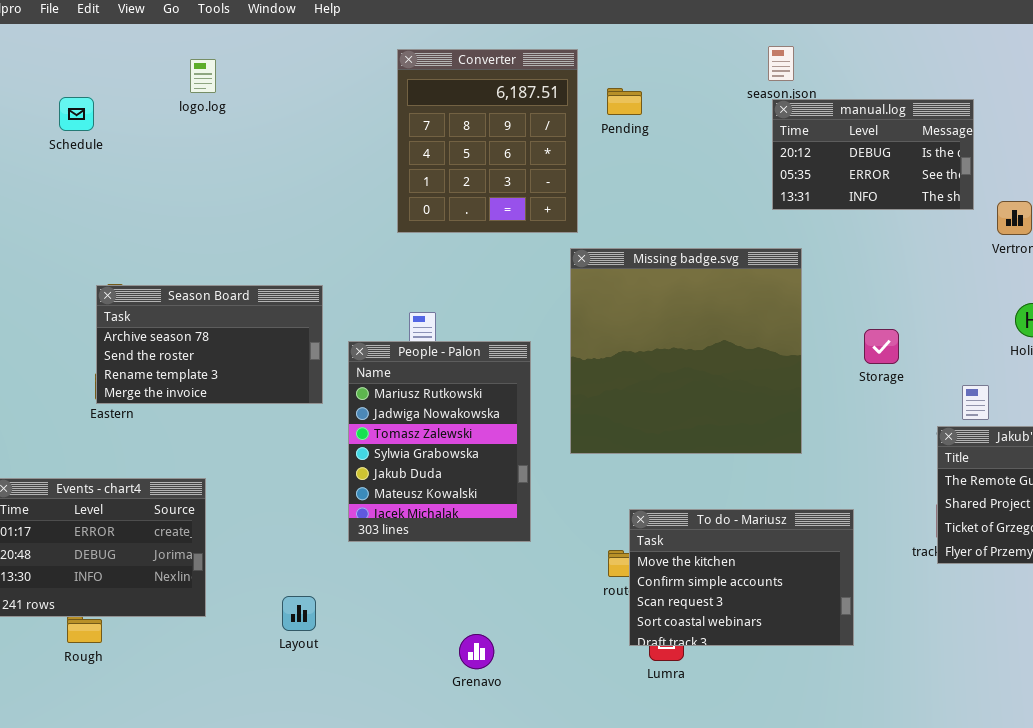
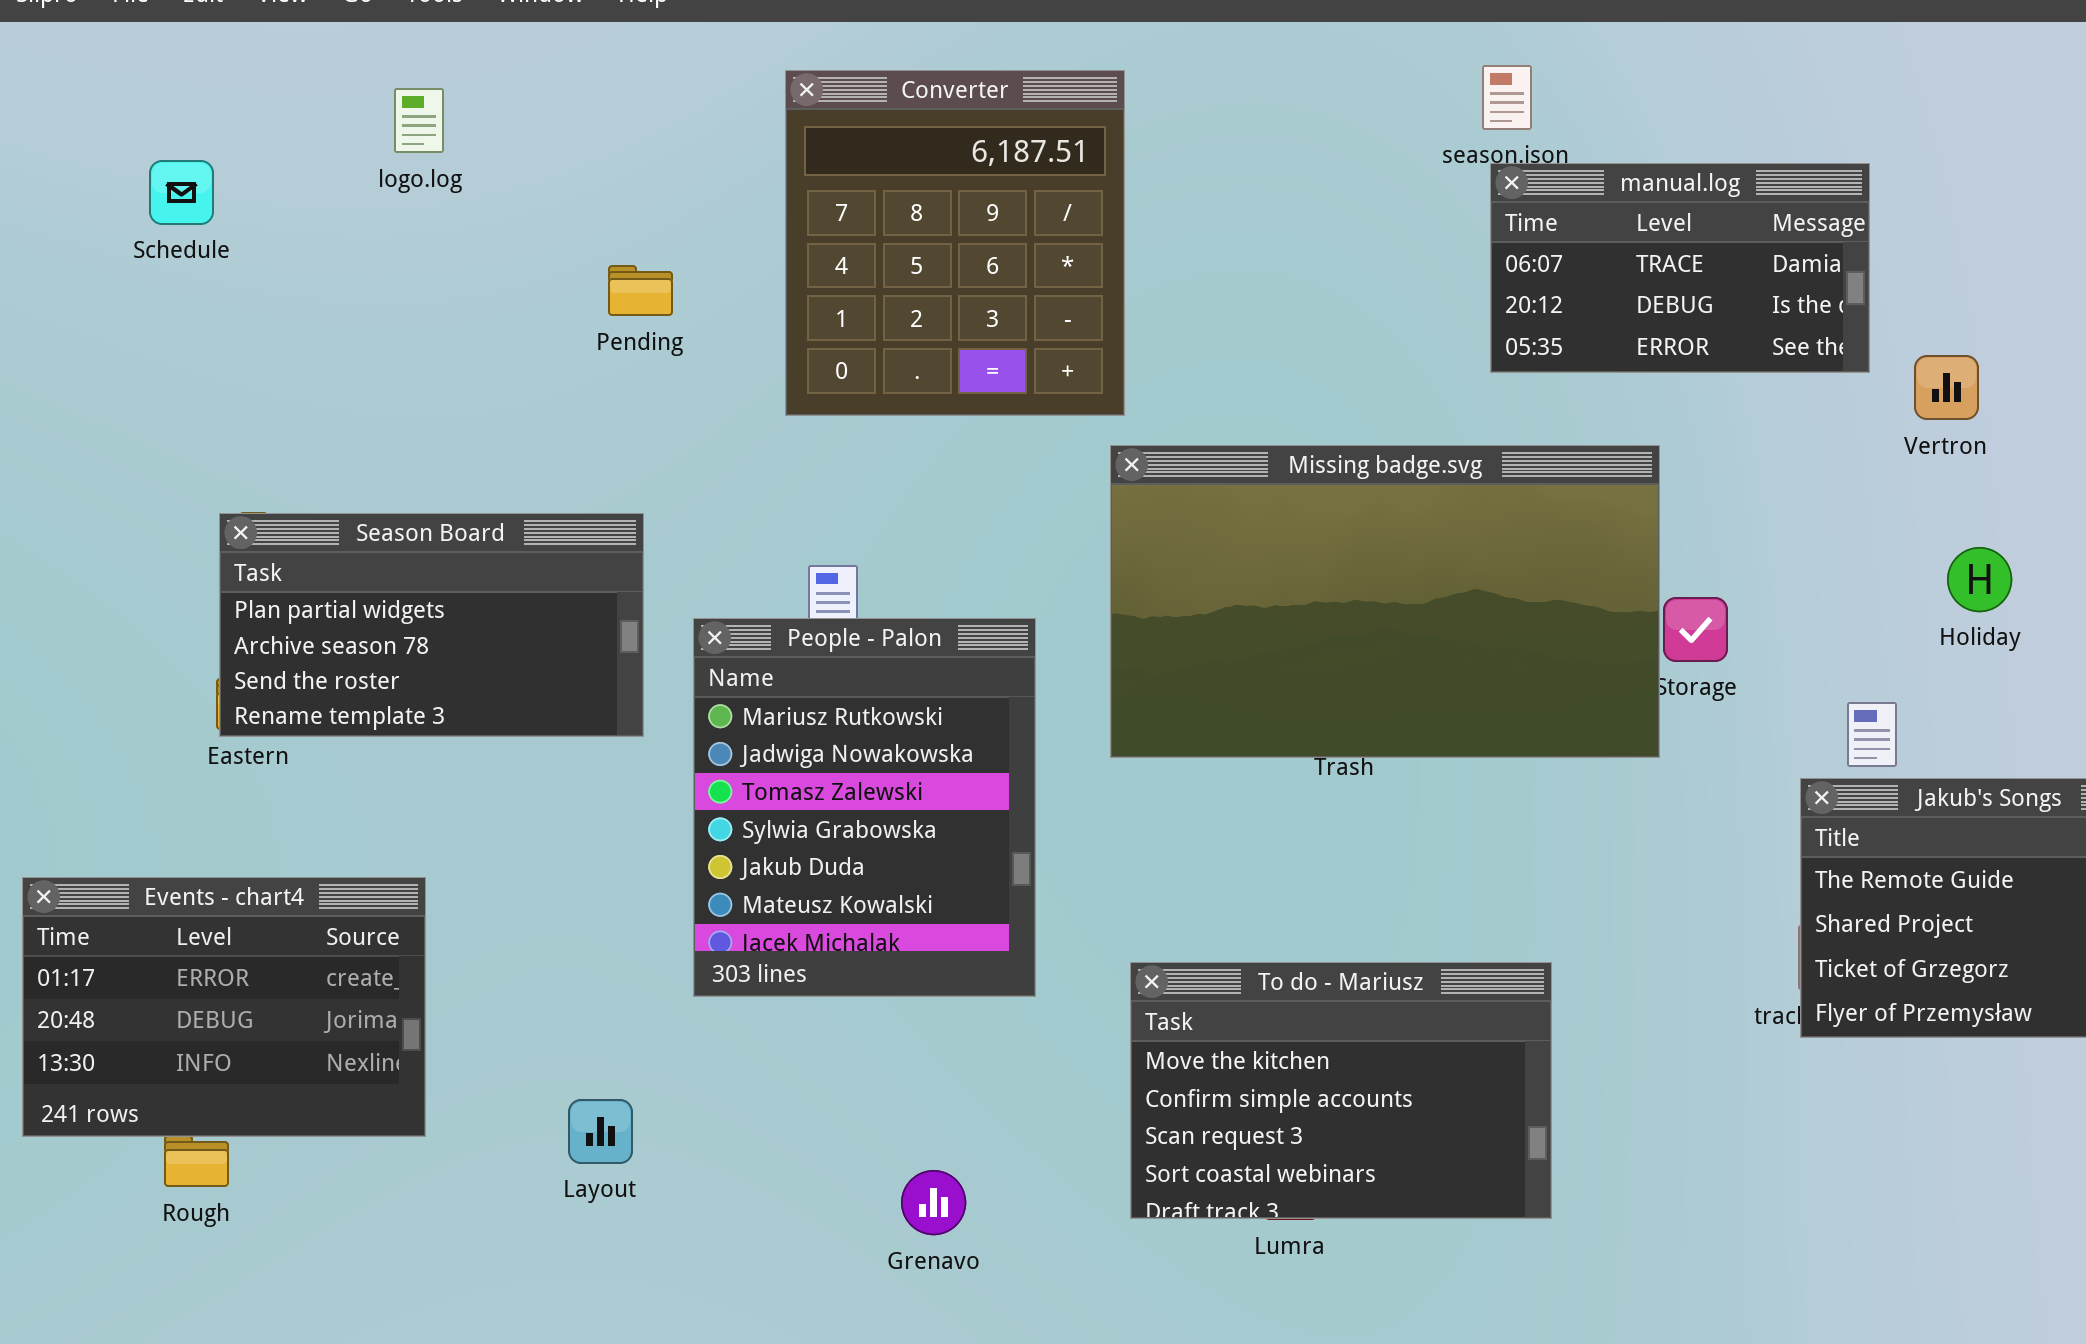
Pending: [607,88,642,115] -> [608,265,673,316], moved
manual.log: [772,99,974,210] -> [1490,163,1870,373], scrolled up 1 row
Missing badge.svg: [570,248,802,454] -> [1110,445,1660,758], resized
Season Board: [96,285,323,404] -> [219,513,644,737], scrolled up 1 row
To do - Mariusz: [629,509,854,646] -> [1130,962,1552,1219], moved

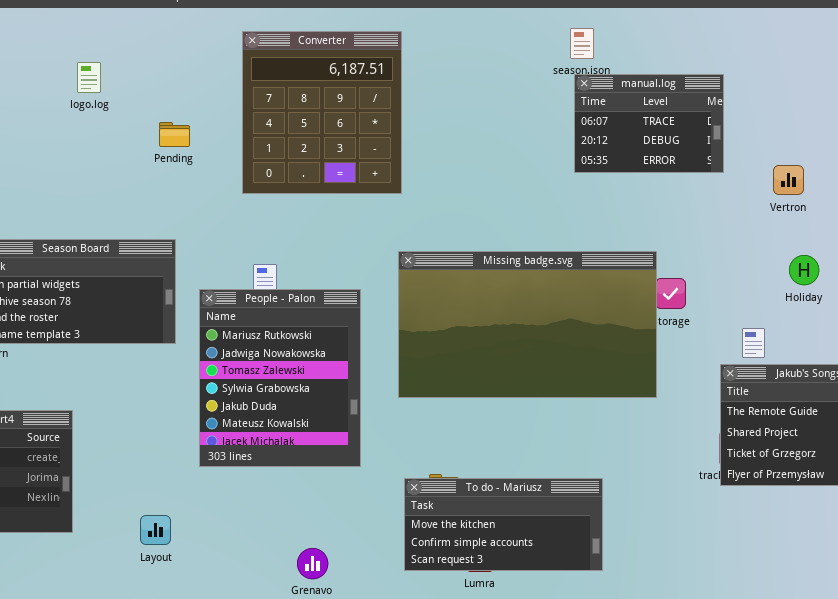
logo.log: [394,88,444,153] -> [77,62,101,93], moved
manual.log: [1490,163,1870,373] -> [574,74,724,173], resized
Missing badge.svg: [1110,445,1660,758] -> [398,251,657,398], moved
To do - Mariusz: [1130,962,1552,1219] -> [404,478,603,571], resized

